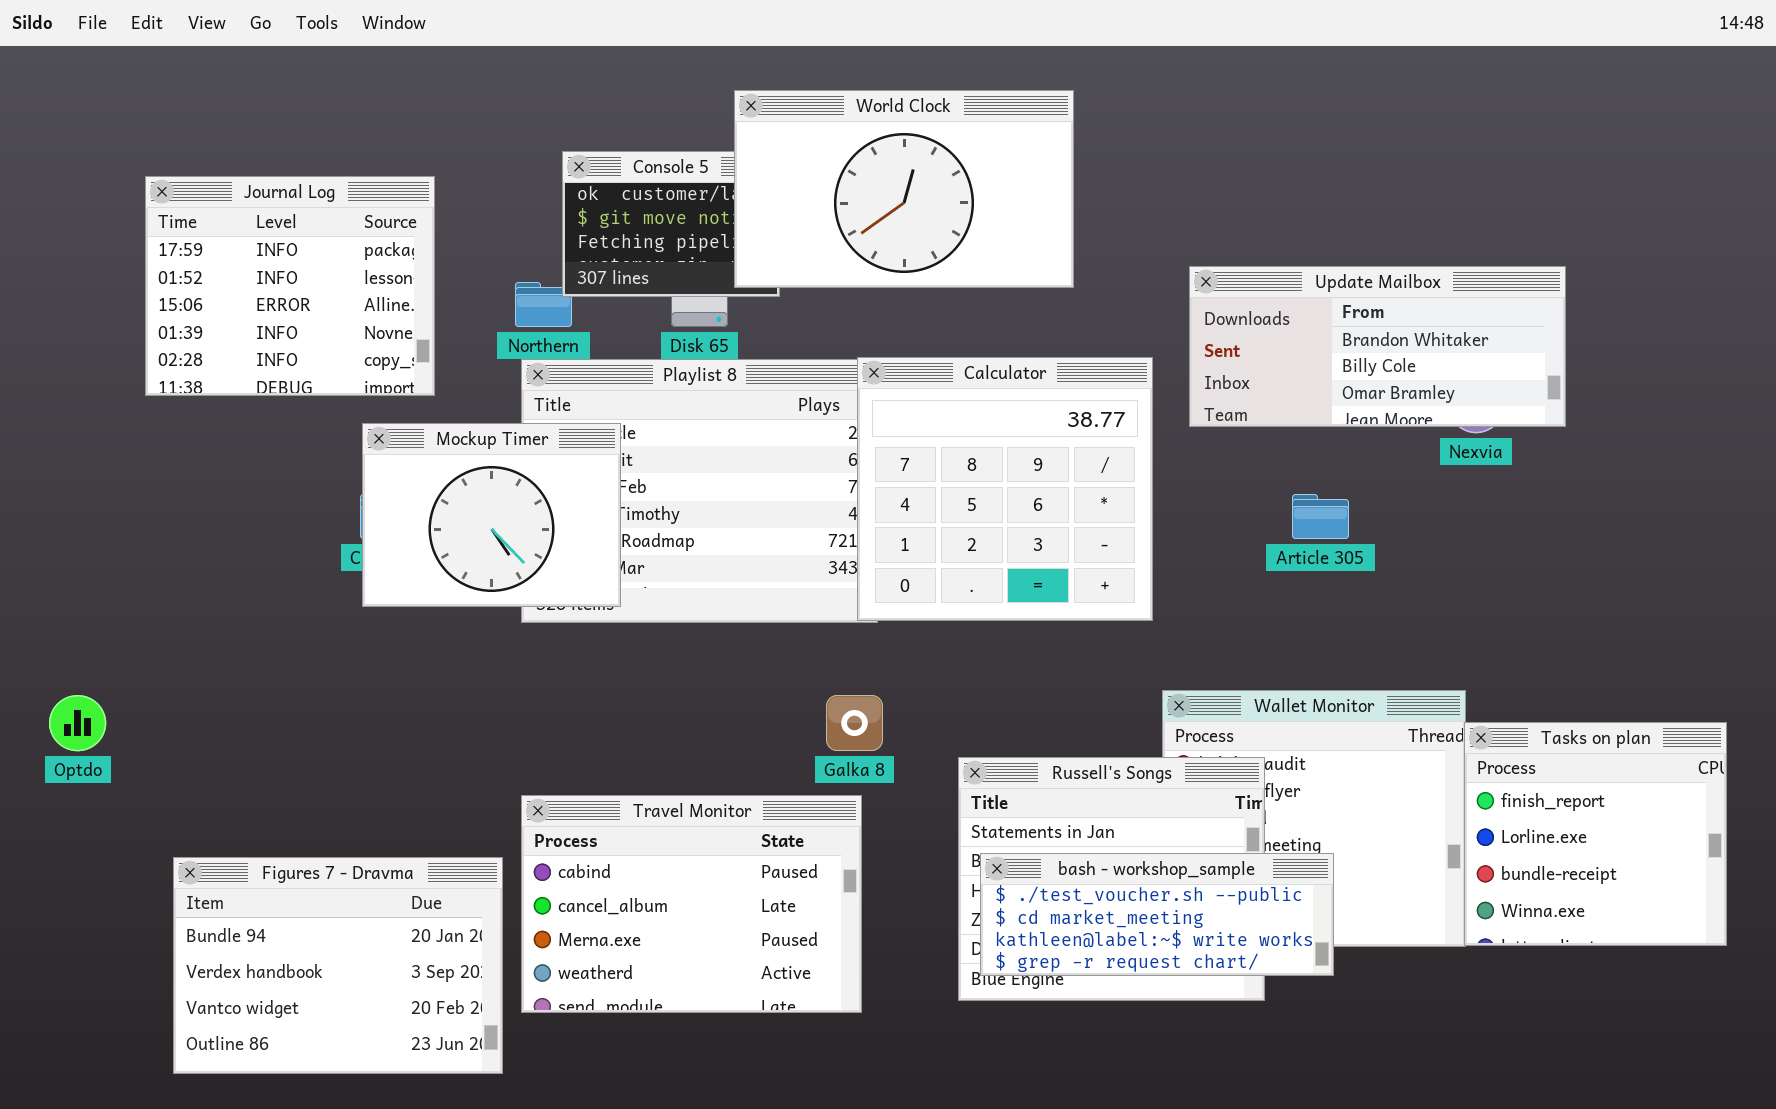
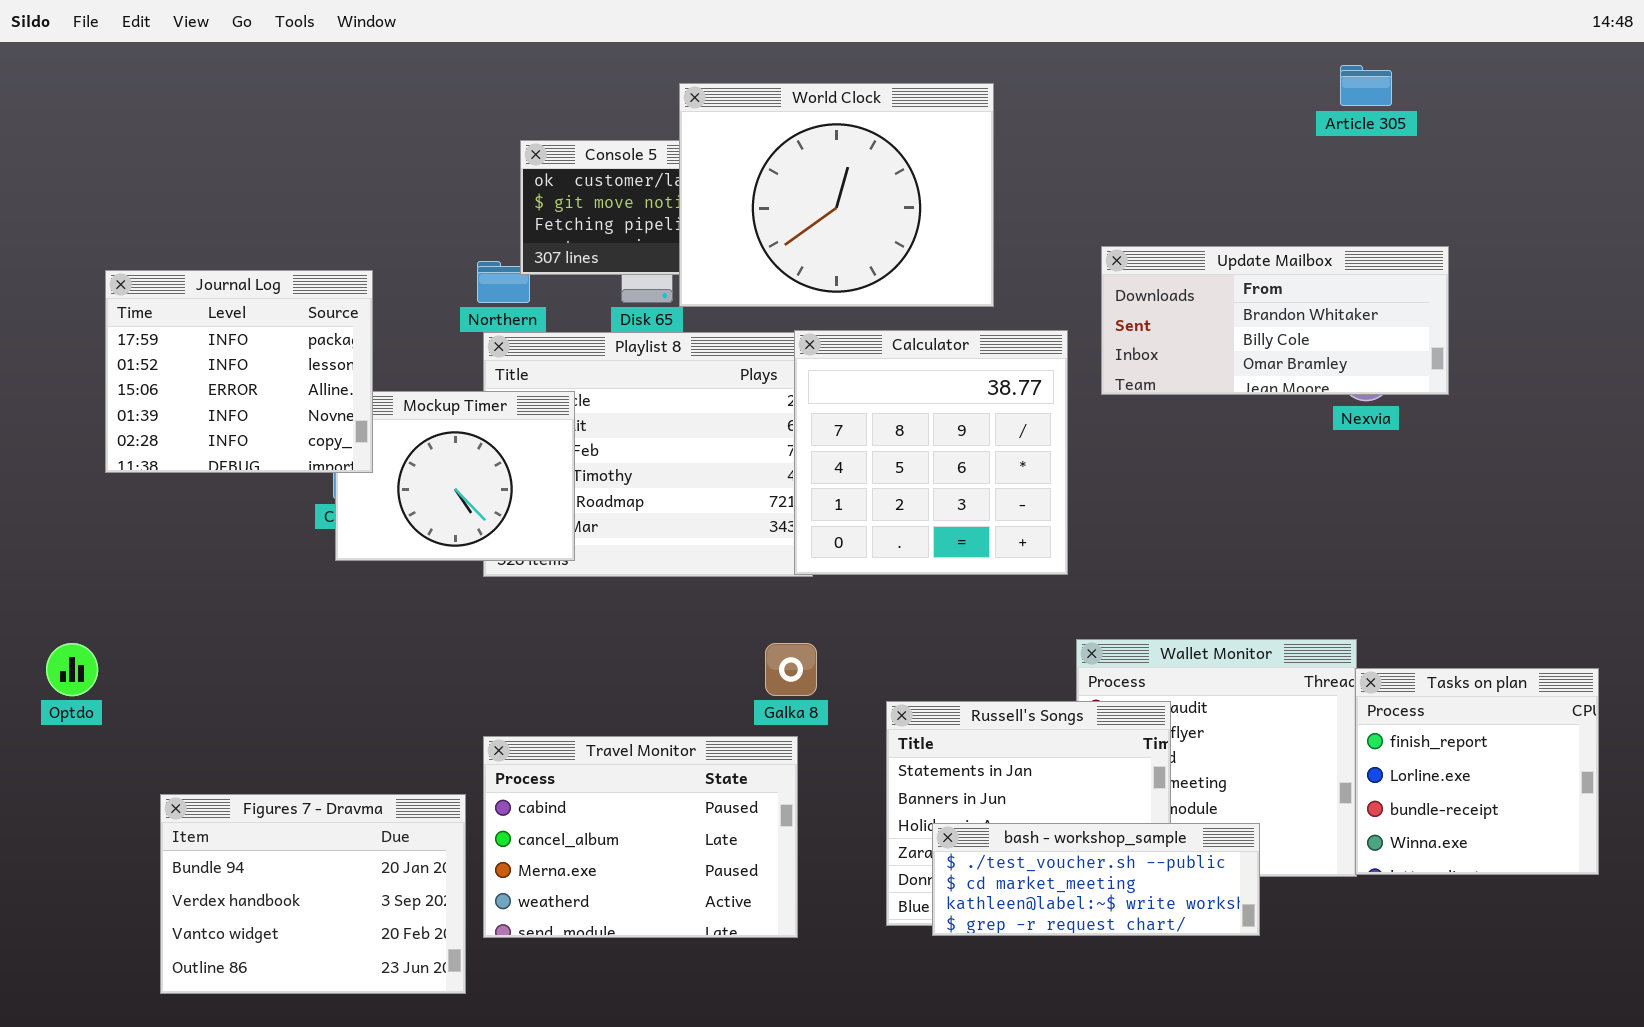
World Clock: [734,90,1074,288] -> [679,83,994,307], resized
Journal Log: [145,176,435,396] -> [105,270,373,473], moved
Article 305: [1292,494,1349,539] -> [1340,65,1392,106], moved
bash - workshop_sample: [980,853,1334,976] -> [932,823,1260,936], moved

